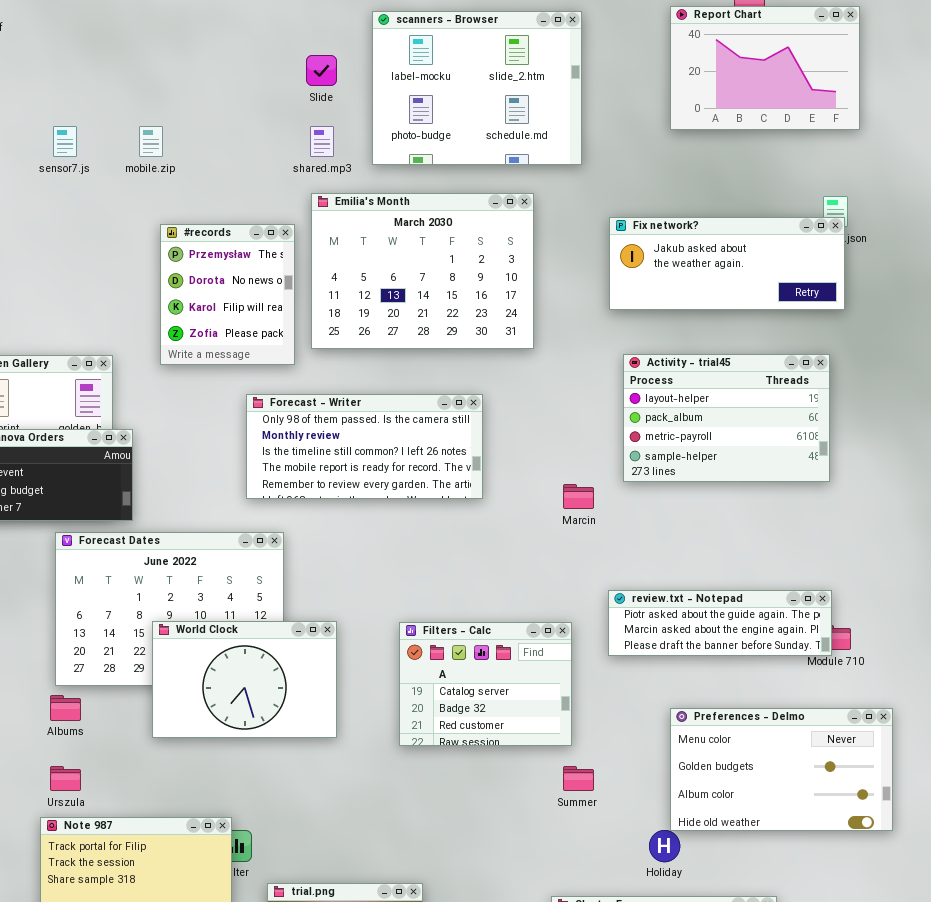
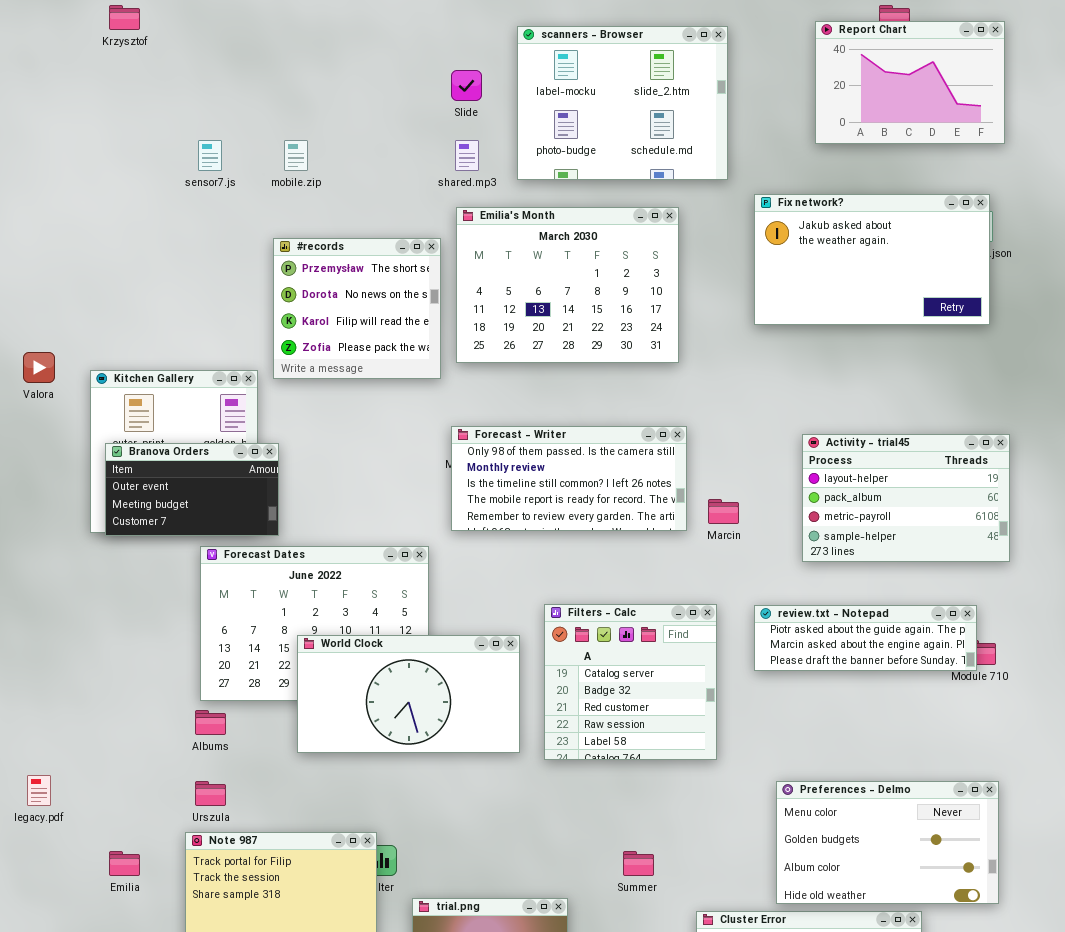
Fix network?: [609,217,845,310] -> [754,194,990,325], resized
#records: [160,224,295,365] -> [273,238,441,379], resized
Activity - trial45: [623,354,830,482] -> [802,434,1010,562], moved
Forecast - Writer: [246,394,483,499] -> [451,426,687,531], moved
World Clock: [152,621,337,738] -> [297,635,520,753], resized
Filters - Calc: [399,622,572,746] -> [544,604,717,760], resized
Preferences - Delmo: [670,708,893,831] -> [776,781,999,904], moved
Summer: [563,766,594,791] -> [623,851,654,876], moved

